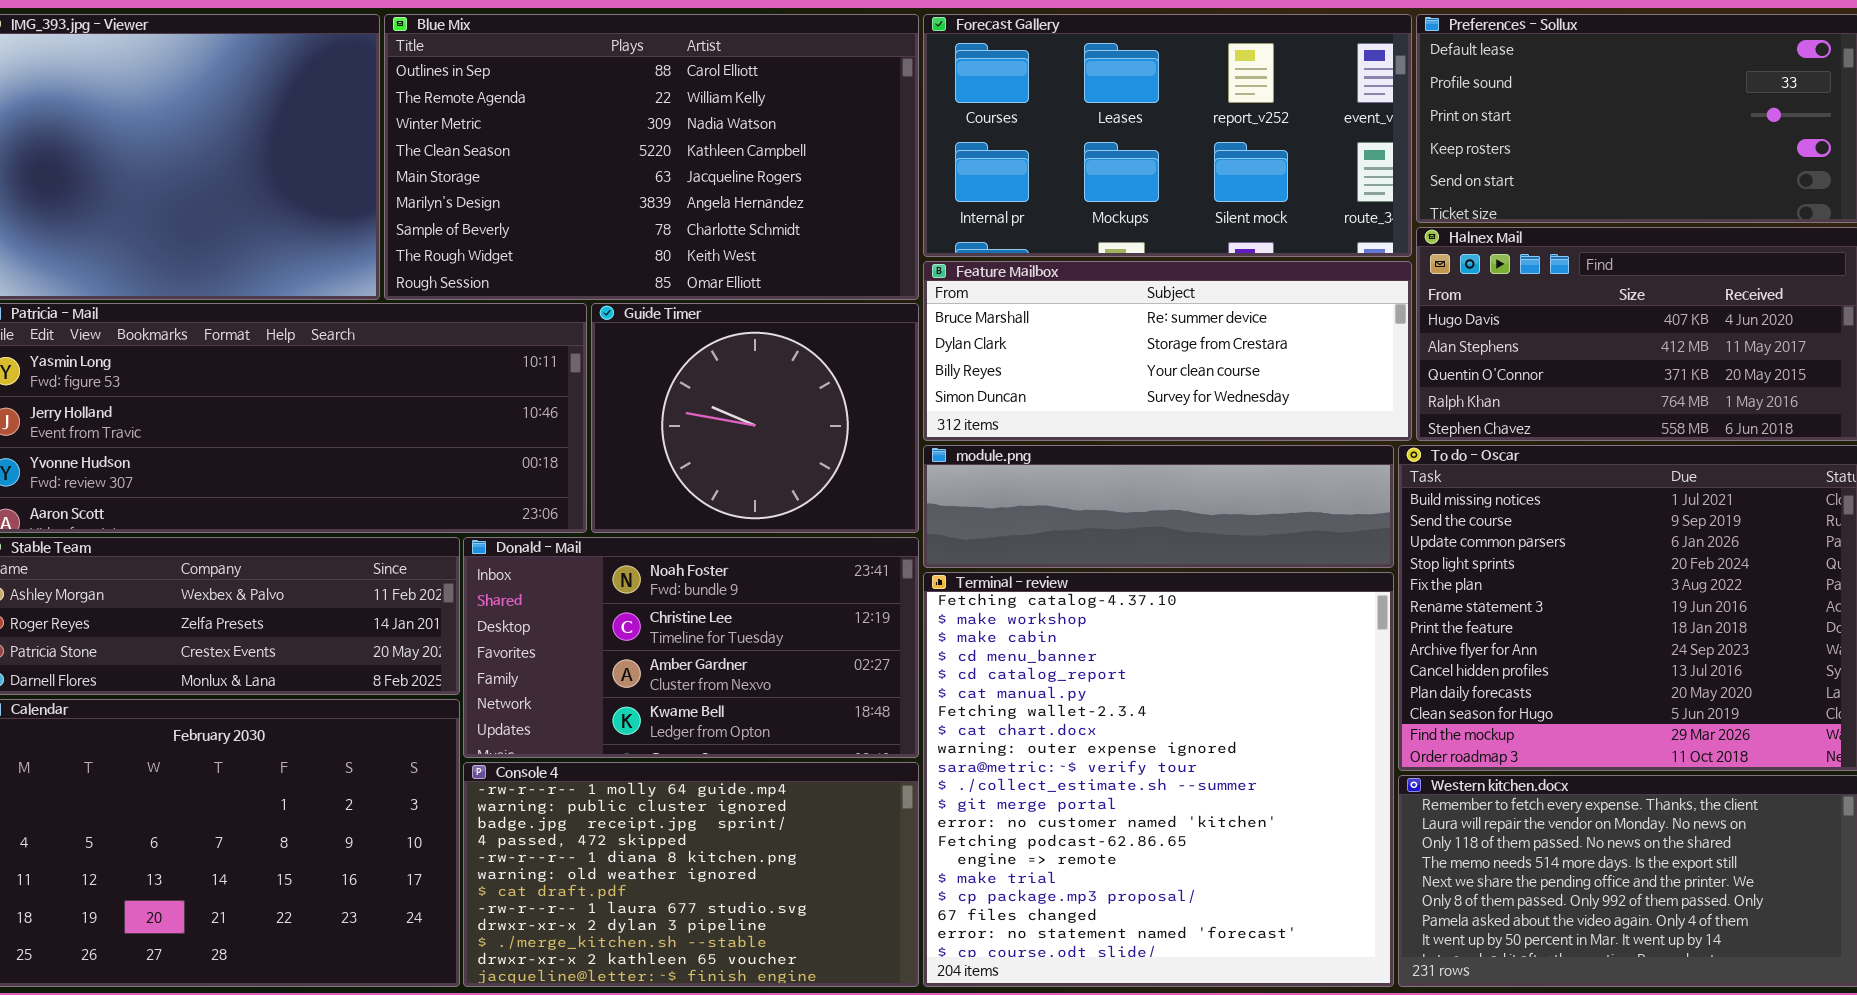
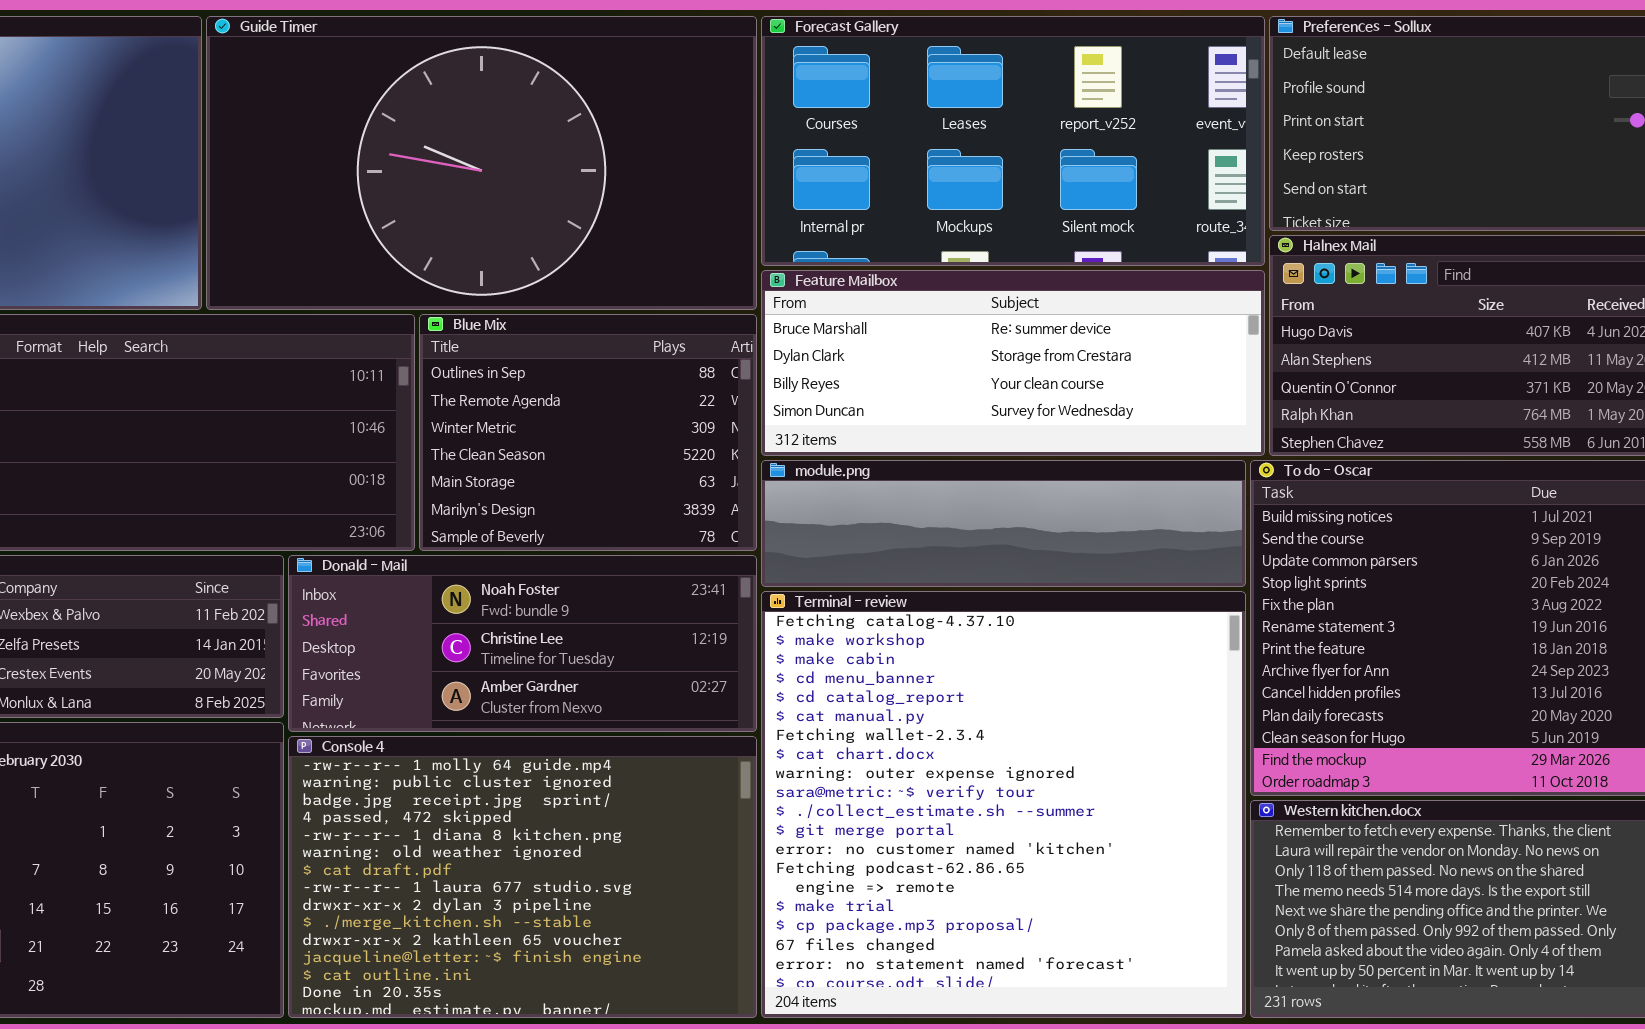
Blue Mix: [384,14,919,300] -> [419,314,757,551], moved, resized
Guide Timer: [591,303,919,533] -> [206,16,757,310], moved, resized
Donald - Mail: [463,537,919,758] -> [288,555,757,732], resized
Console 4: [463,762,919,987] -> [288,736,757,1018], resized

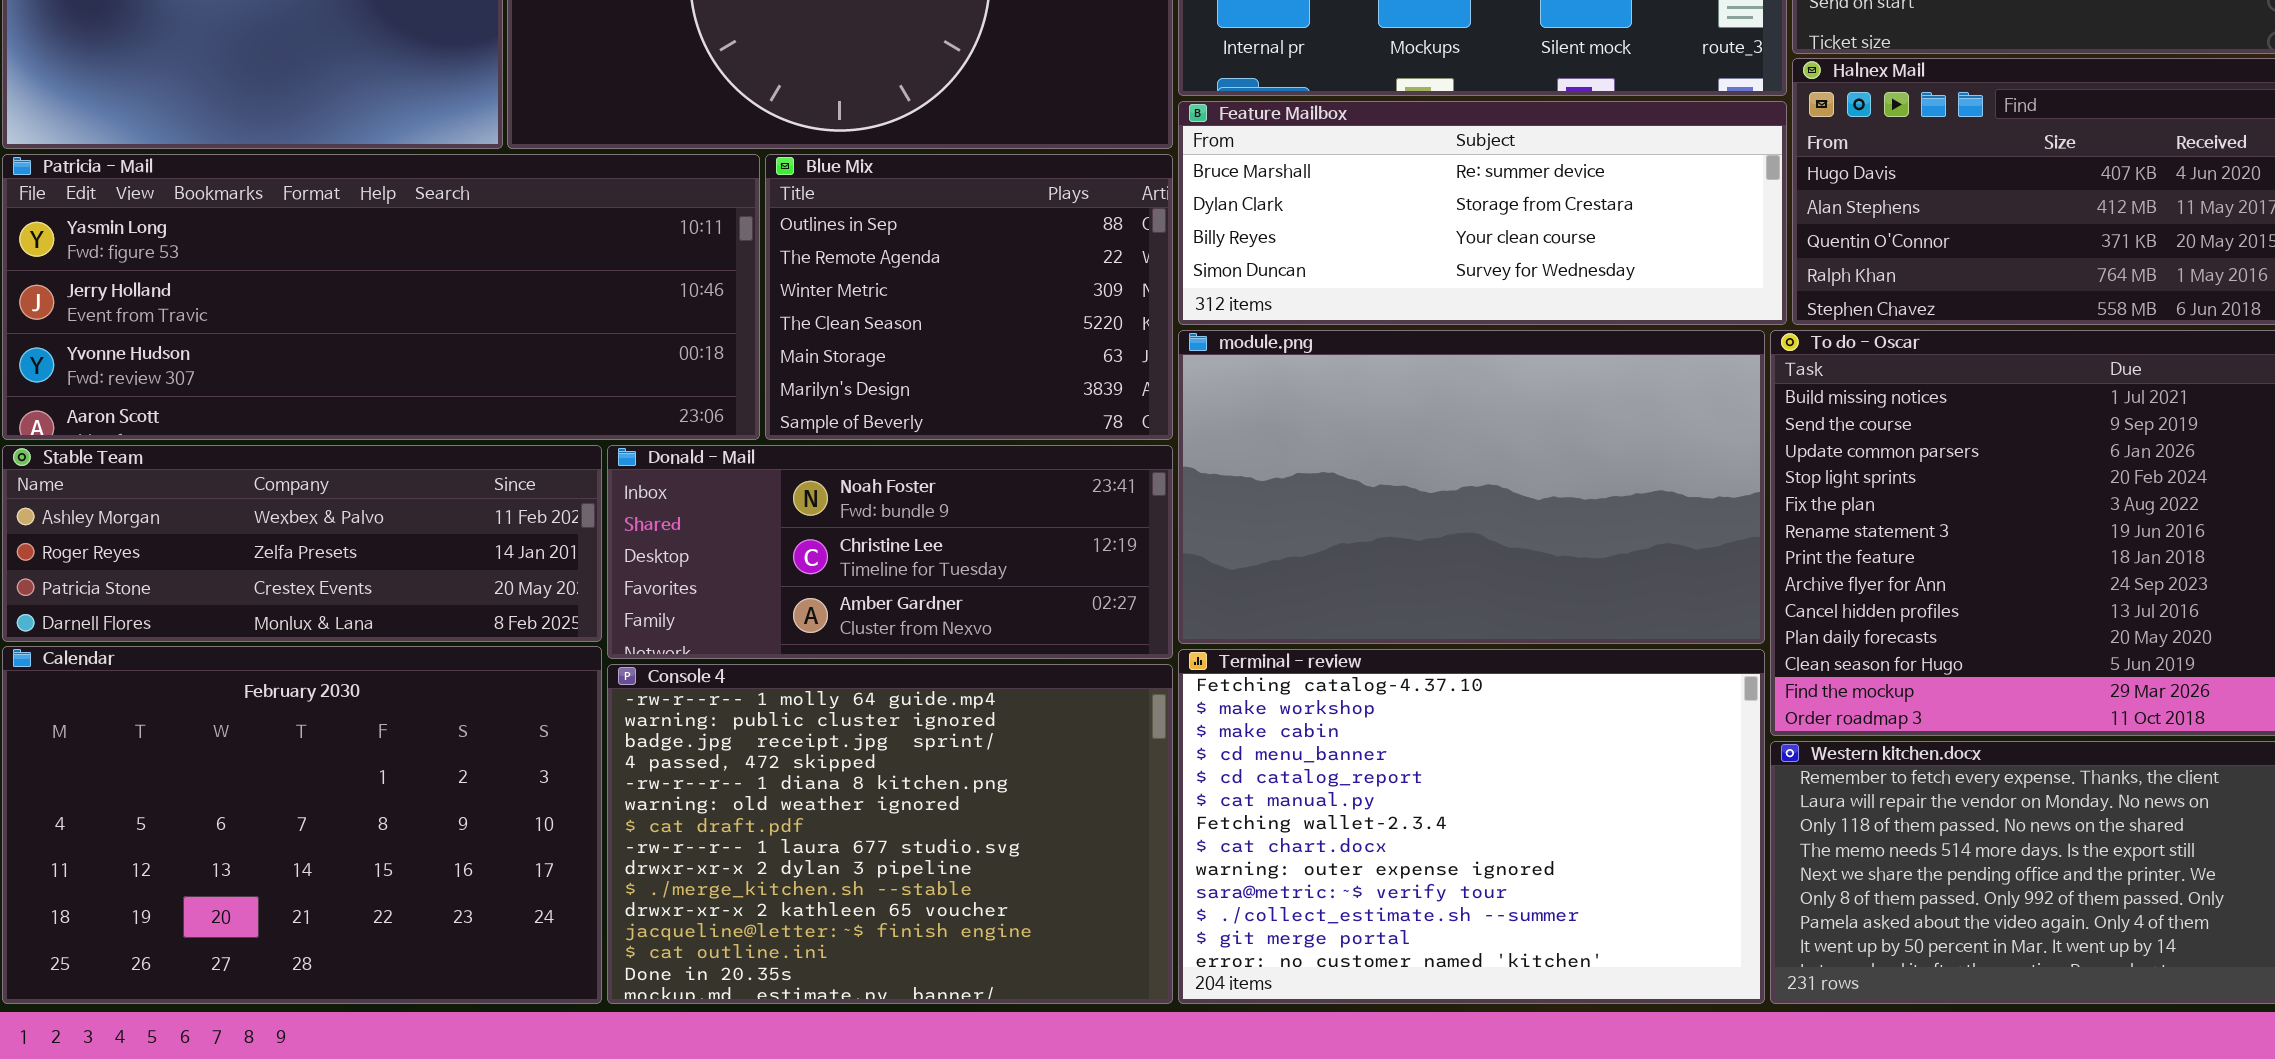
module.png: [761,460,1246,587] -> [1178,330,1765,644], resized
Terminal - review: [761,591,1246,1018] -> [1178,649,1765,1004], resized

